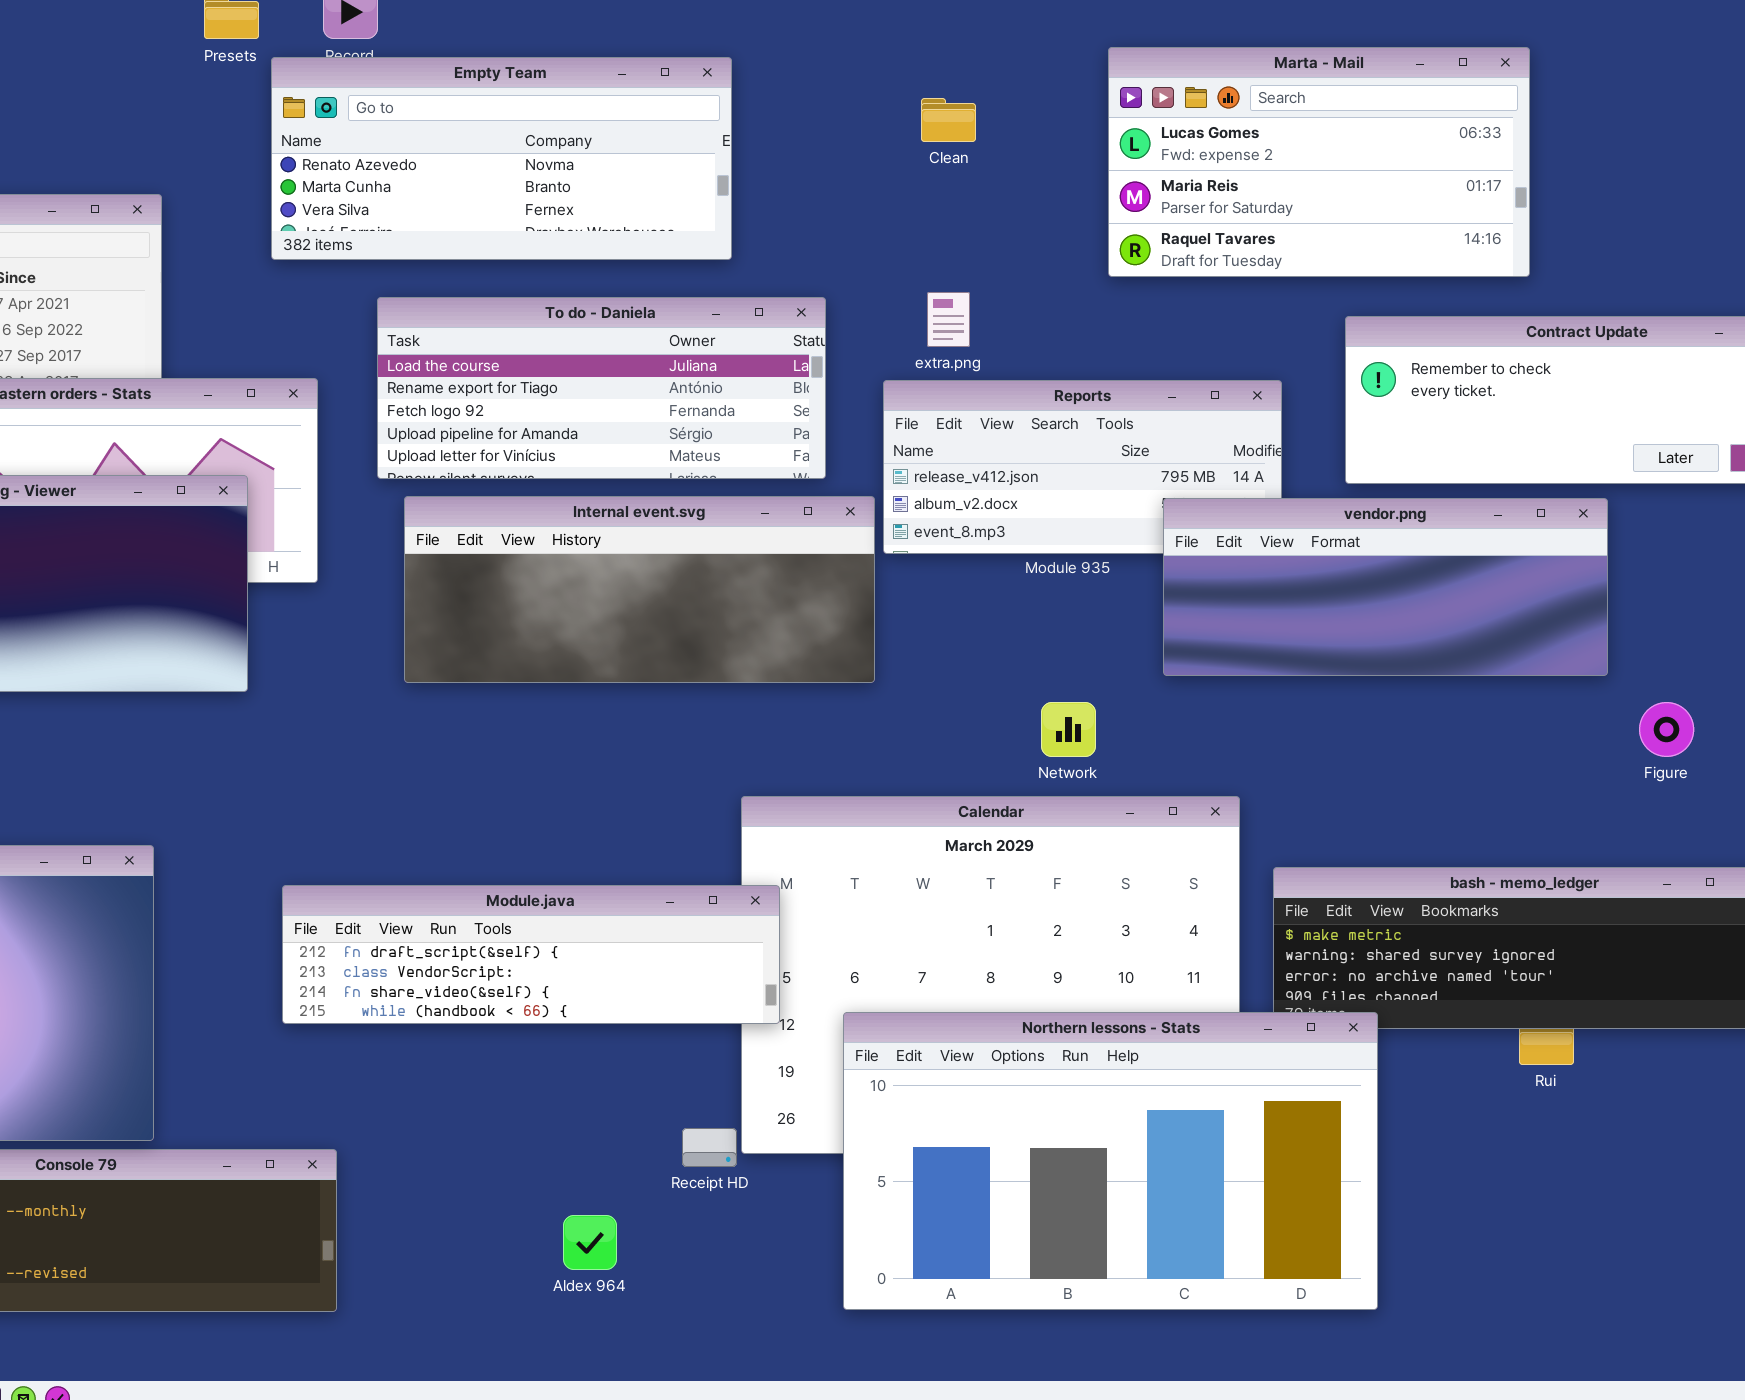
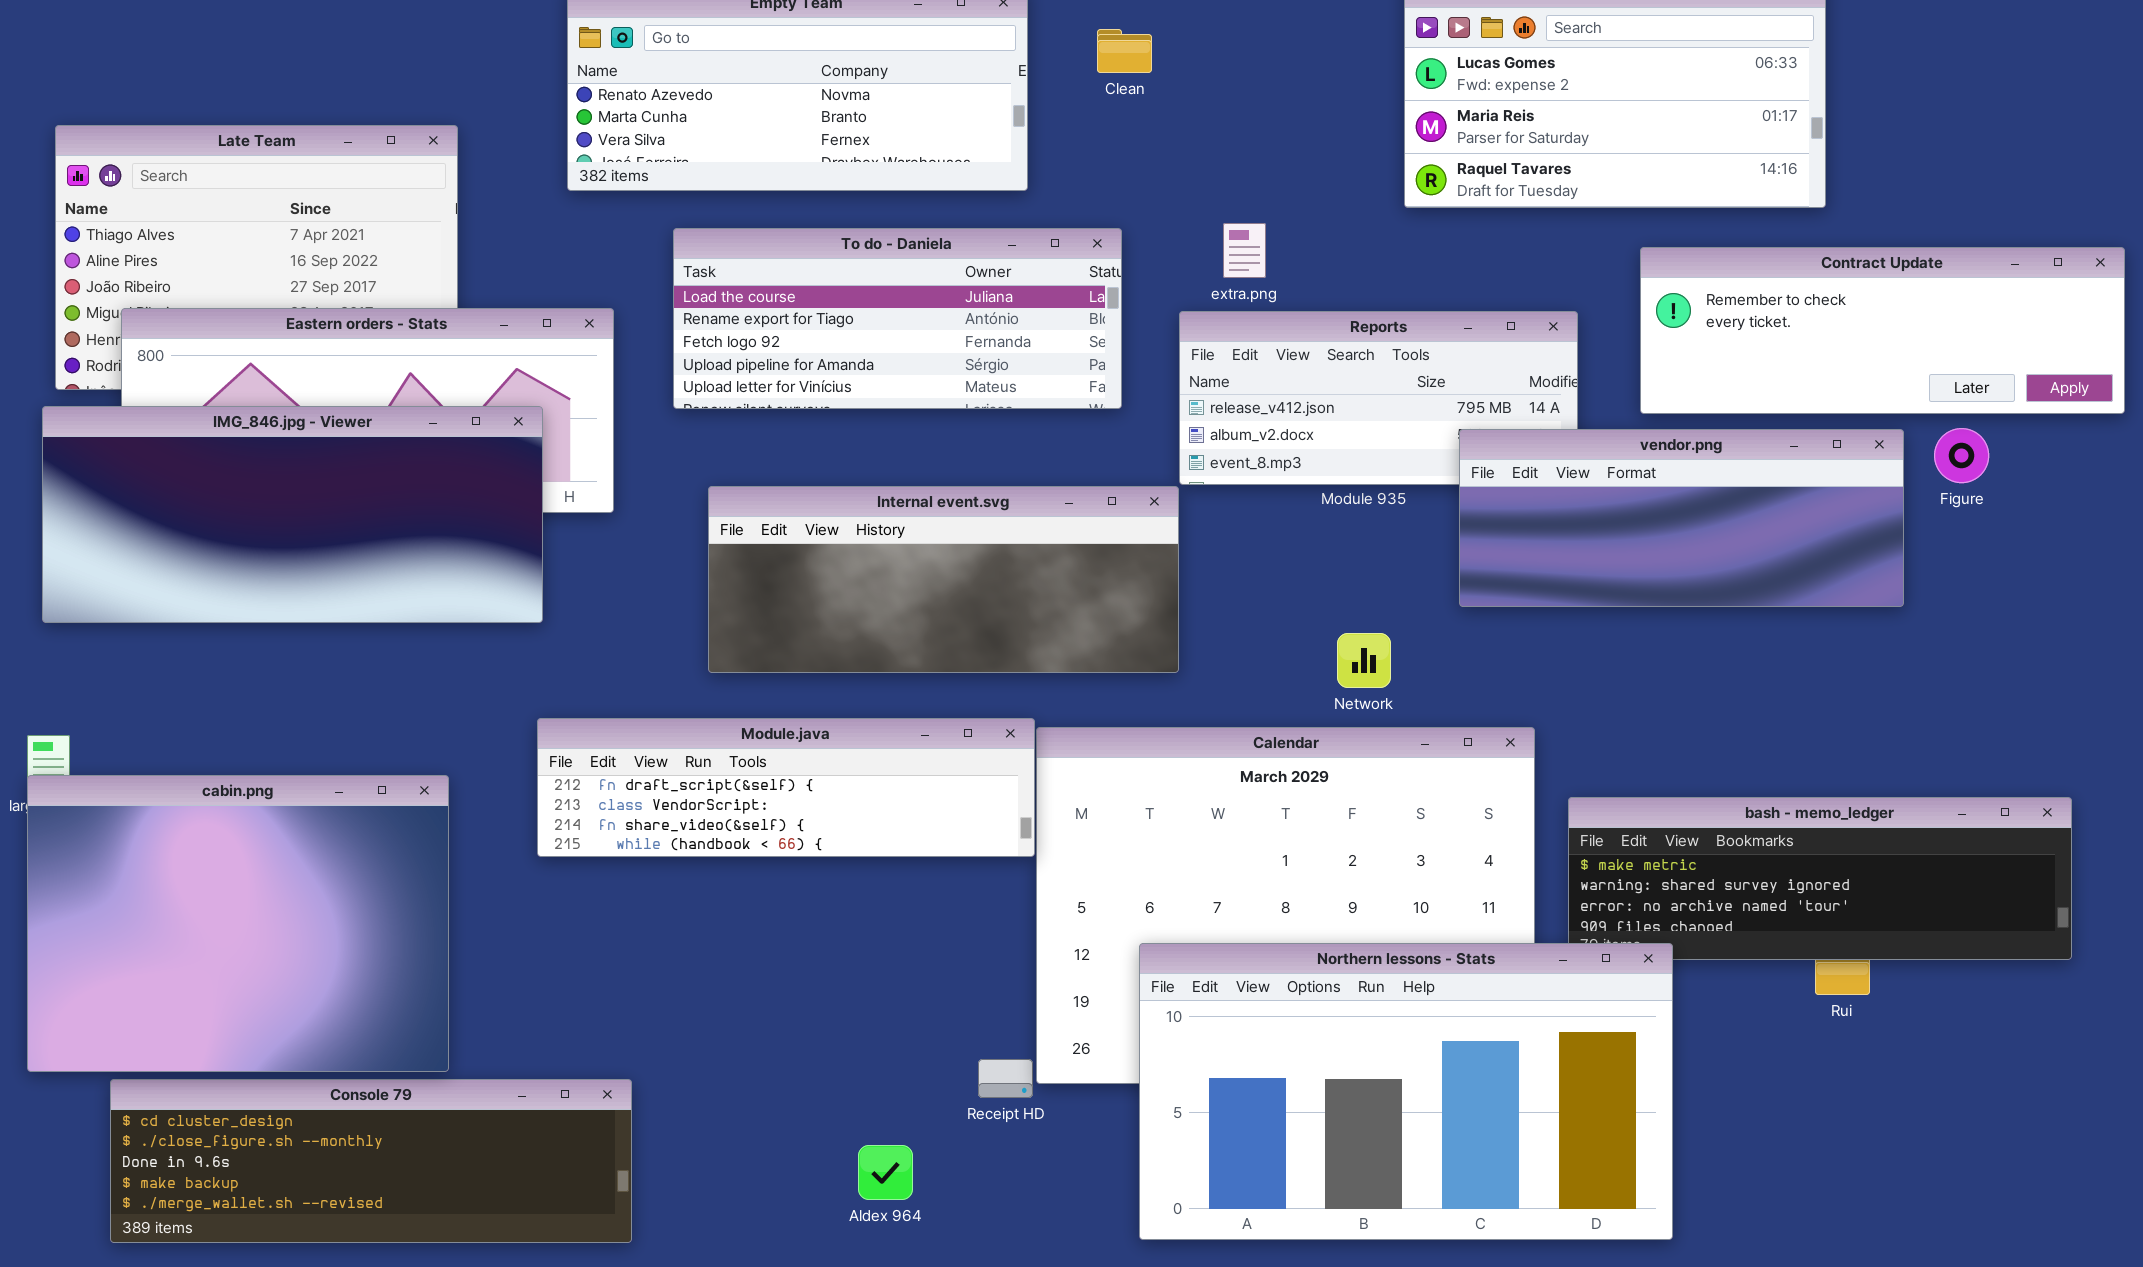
Clean: [921,98,976,142] -> [1097,29,1152,73], moved
Internal event.svg: [404,496,875,683] -> [708,486,1179,673], moved
Figure: [1639,702,1694,757] -> [1934,428,1989,483], moved
Module.java: [282,885,780,1024] -> [537,718,1035,857], moved

